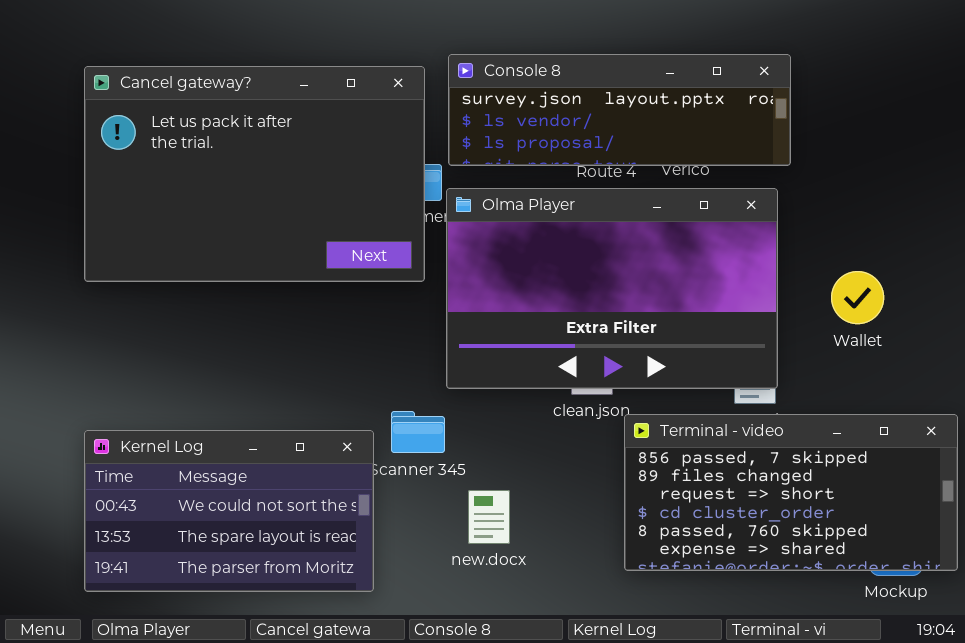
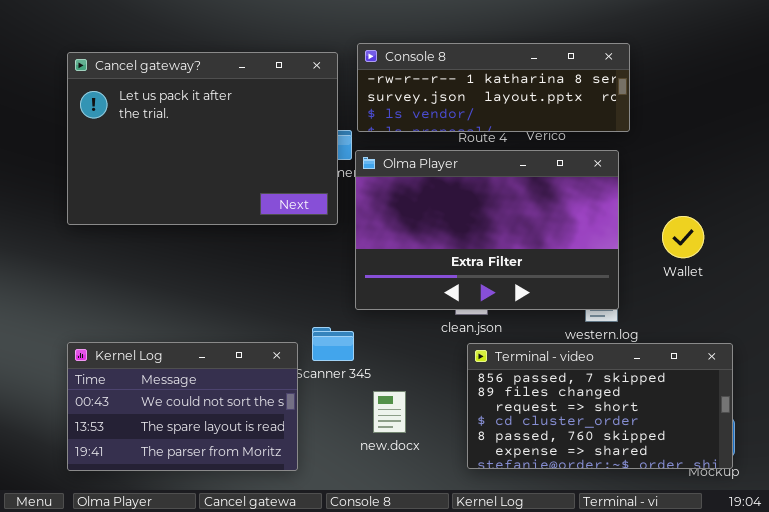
Console 8: [448,54,791,166] -> [357,43,630,132], scrolled up 1 row
Terminal - video: [624,414,958,571] -> [467,343,733,469], moved

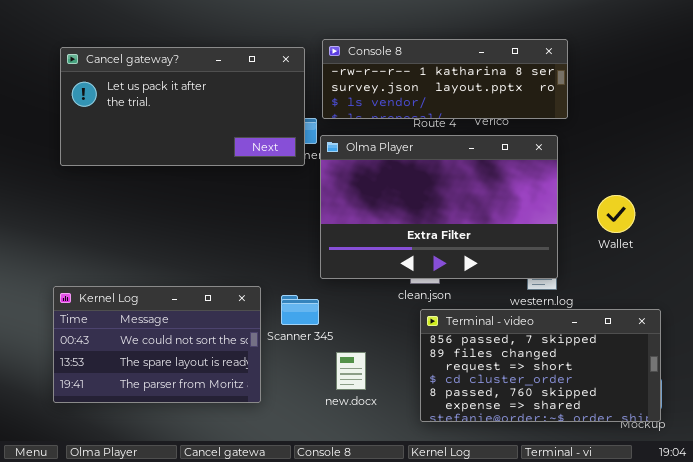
Cancel gateway?: [67,52,338,225] -> [60,47,305,166], resized
Kernel Log: [67,342,298,471] -> [53,286,261,403], moved

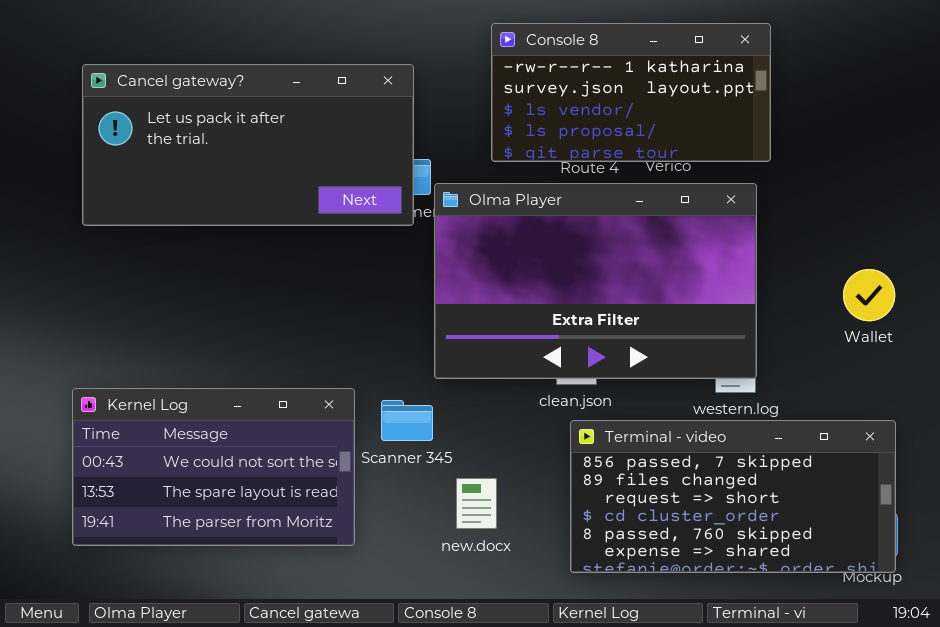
Console 8: [322,39,568,119] -> [491,23,771,162], resized
Wallet: [597,195,635,233] -> [843,269,895,321], moved

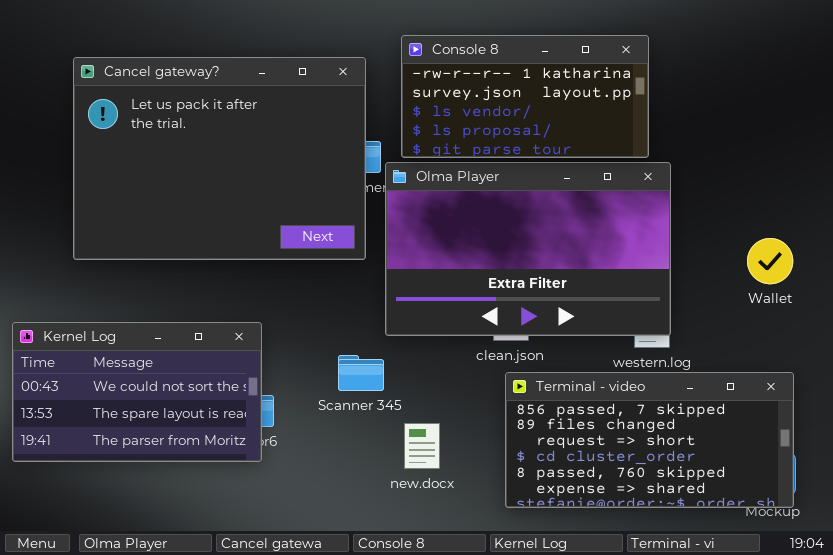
Console 8: [491,23,771,162] -> [401,35,649,158], moved
Cancel gateway?: [82,64,414,226] -> [73,57,366,260], resized
Kernel Log: [72,388,355,546] -> [12,322,262,462], moved

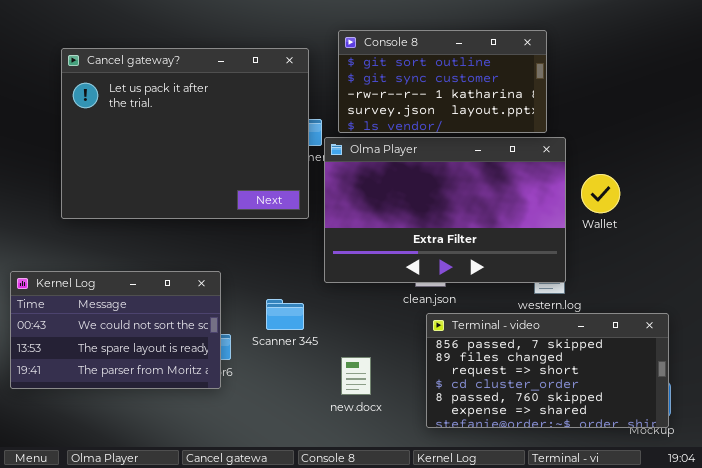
Console 8: [401,35,649,158] -> [338,30,547,133], scrolled up 2 rows
Wallet: [747,238,793,284] -> [581,174,620,213], moved
Scanner 345: [338,355,384,391] -> [266,299,304,330], moved

